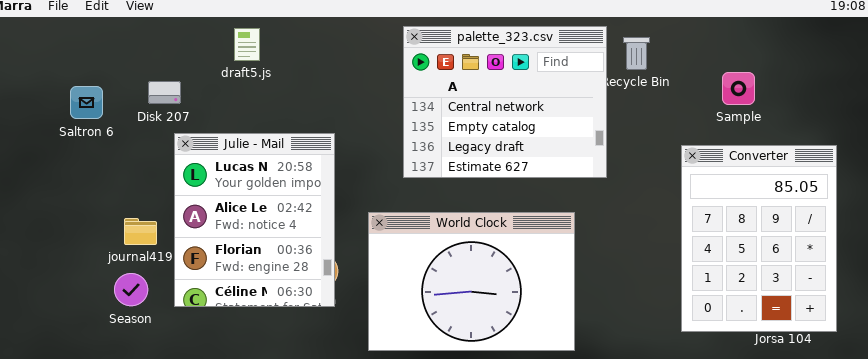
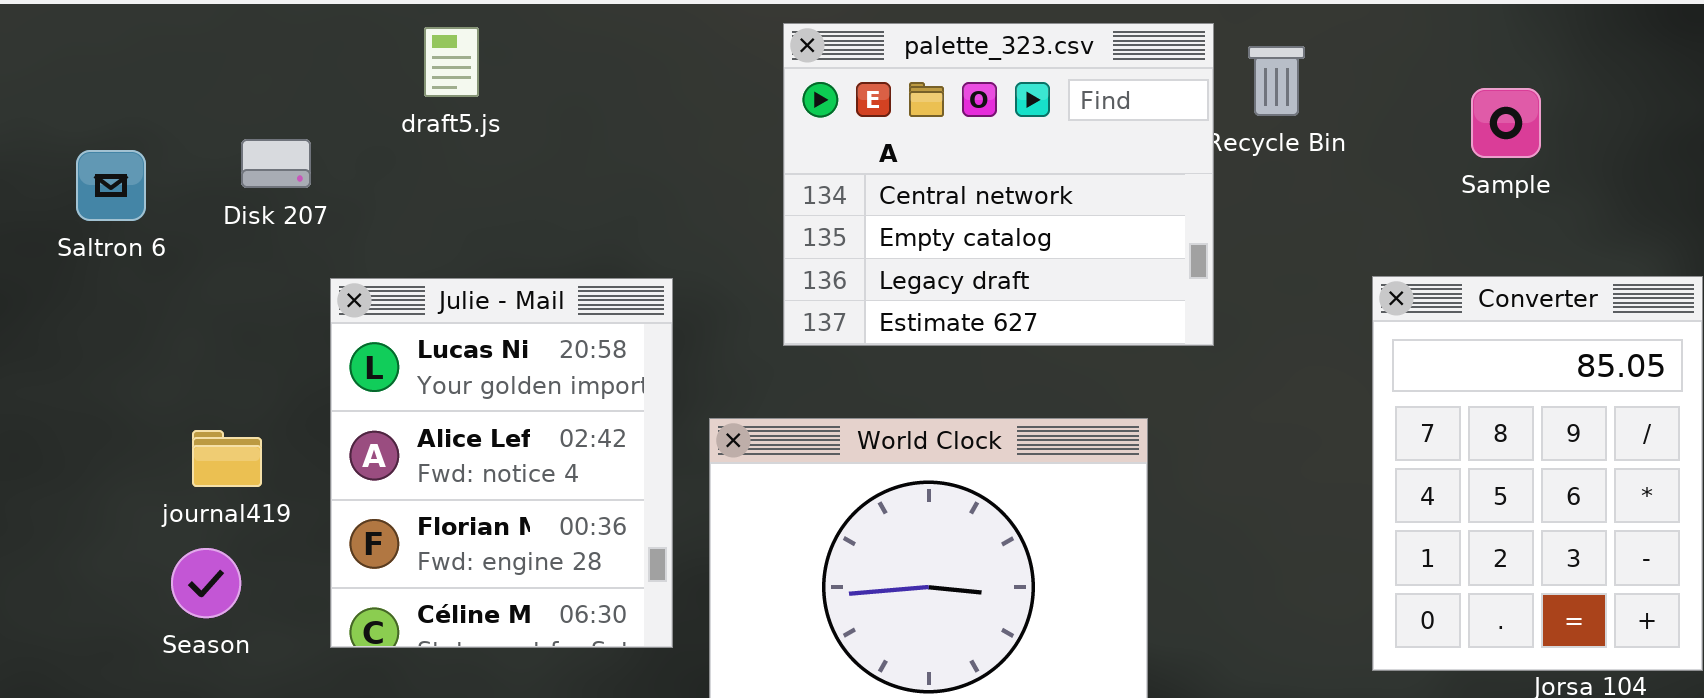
Sample: [722,72,755,105] -> [1471,88,1541,158], moved
Julie - Mail: [174,133,335,307] -> [330,278,673,648], moved

